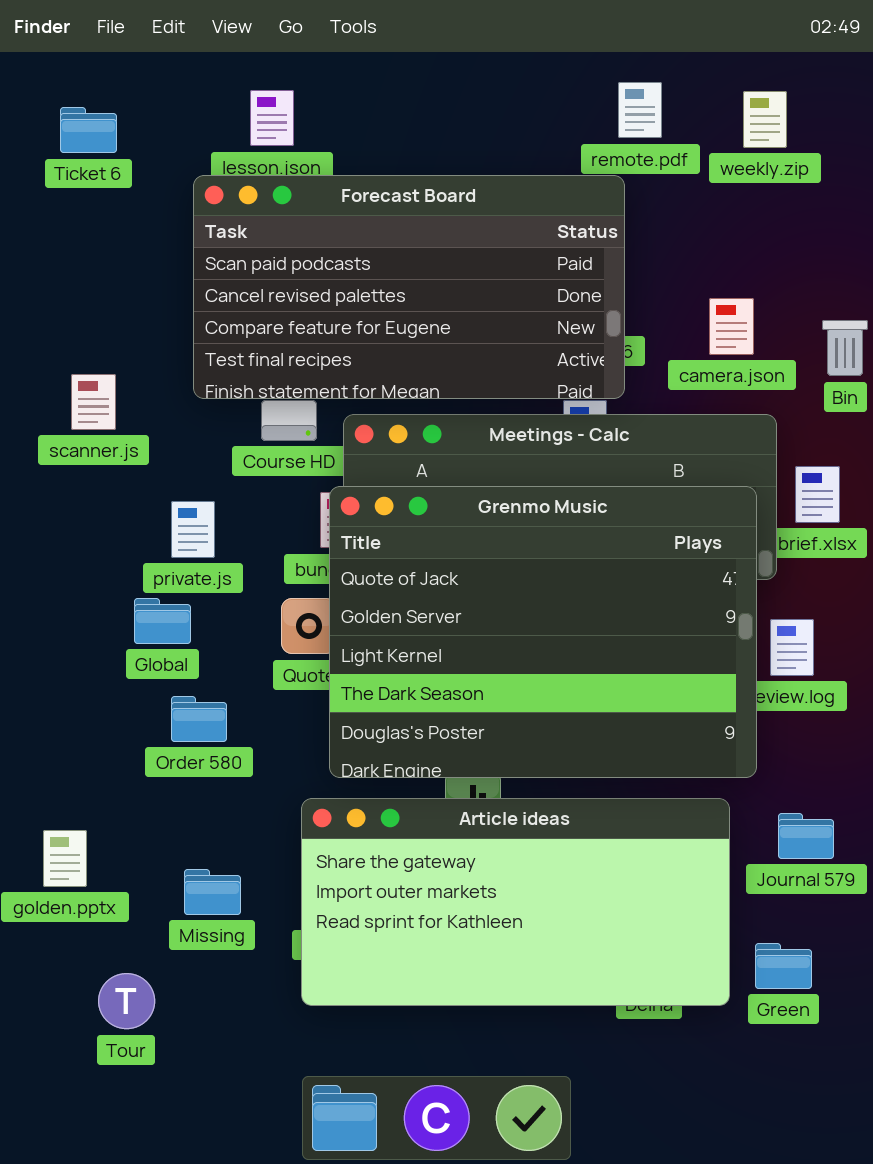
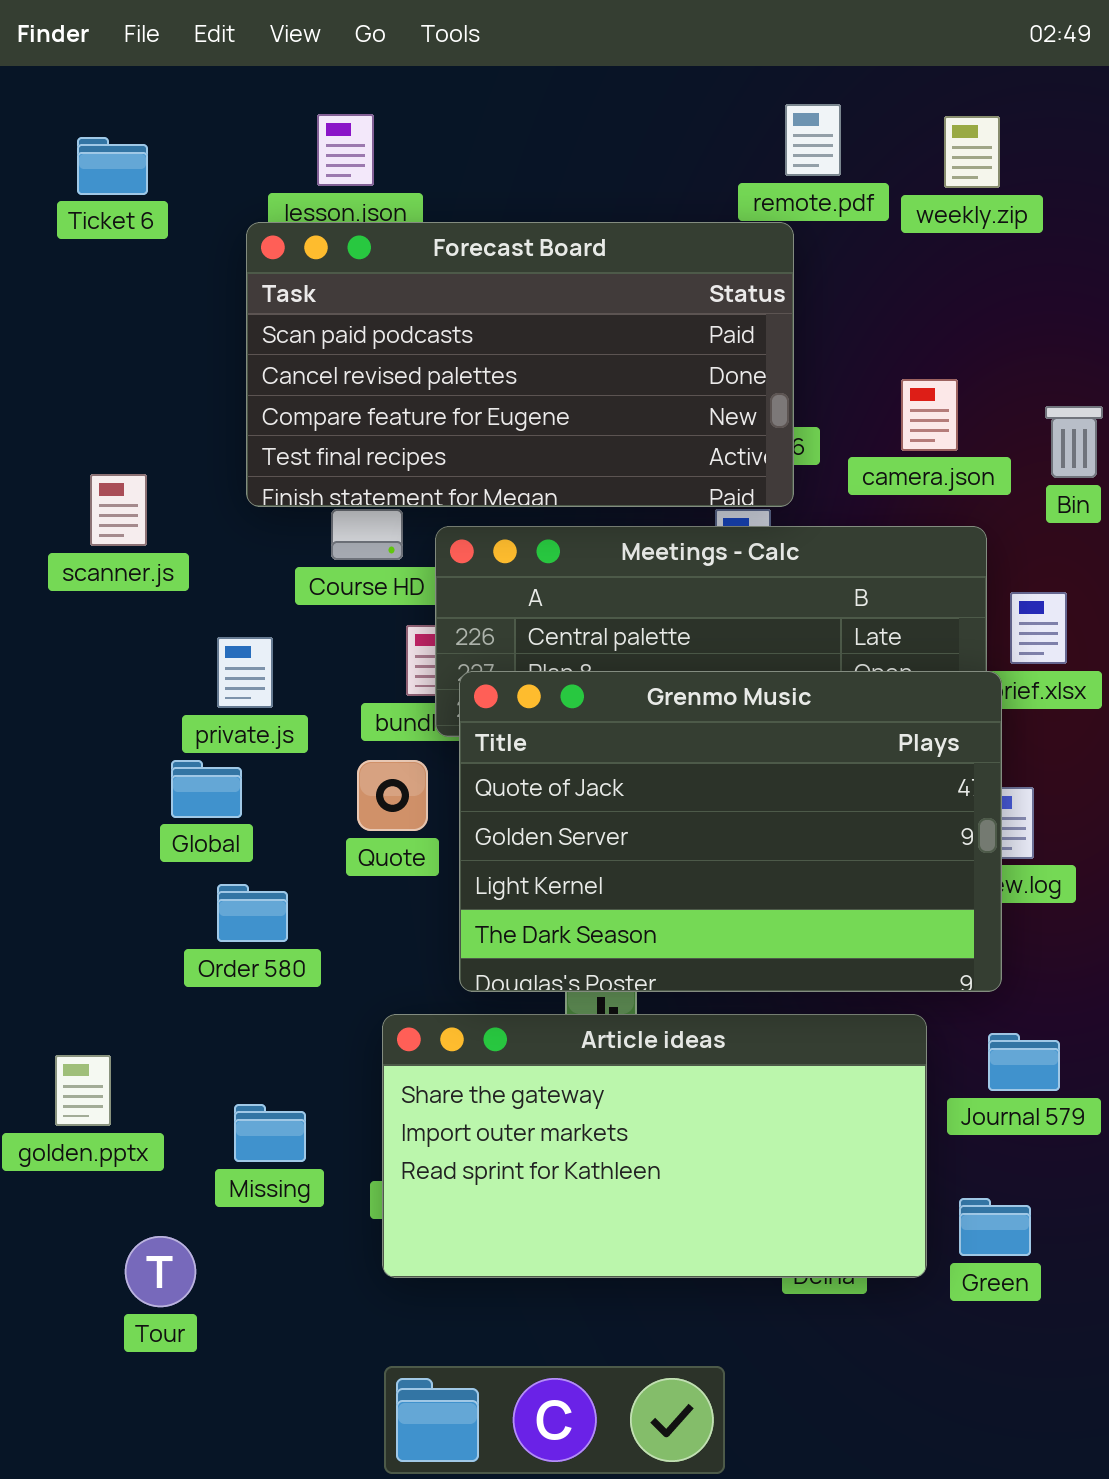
Grenmo Music: [329,486,757,778] -> [459,671,1002,992], moved, resized

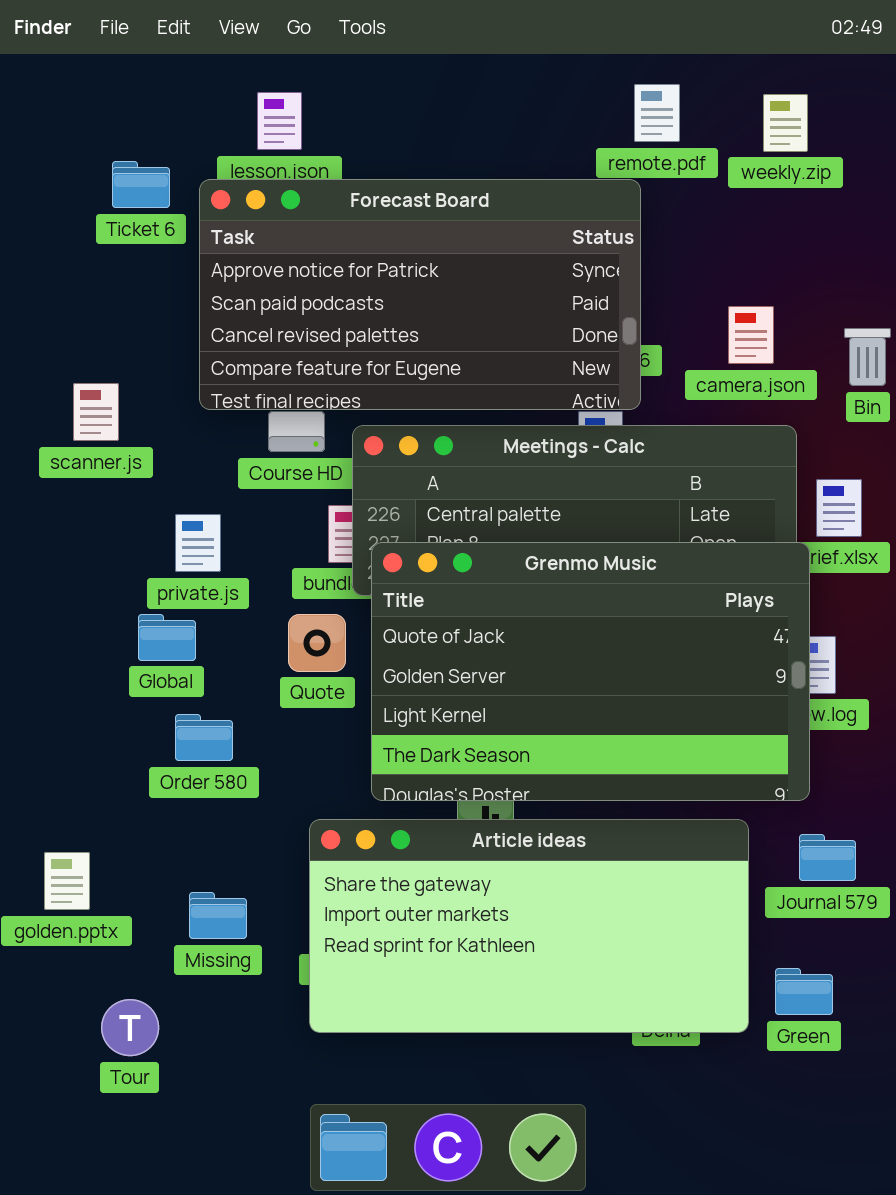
Ticket 6: [77,137,148,195] -> [112,161,170,208], moved
Forecast Board: [246,222,794,507] -> [199,179,641,410], scrolled up 1 row

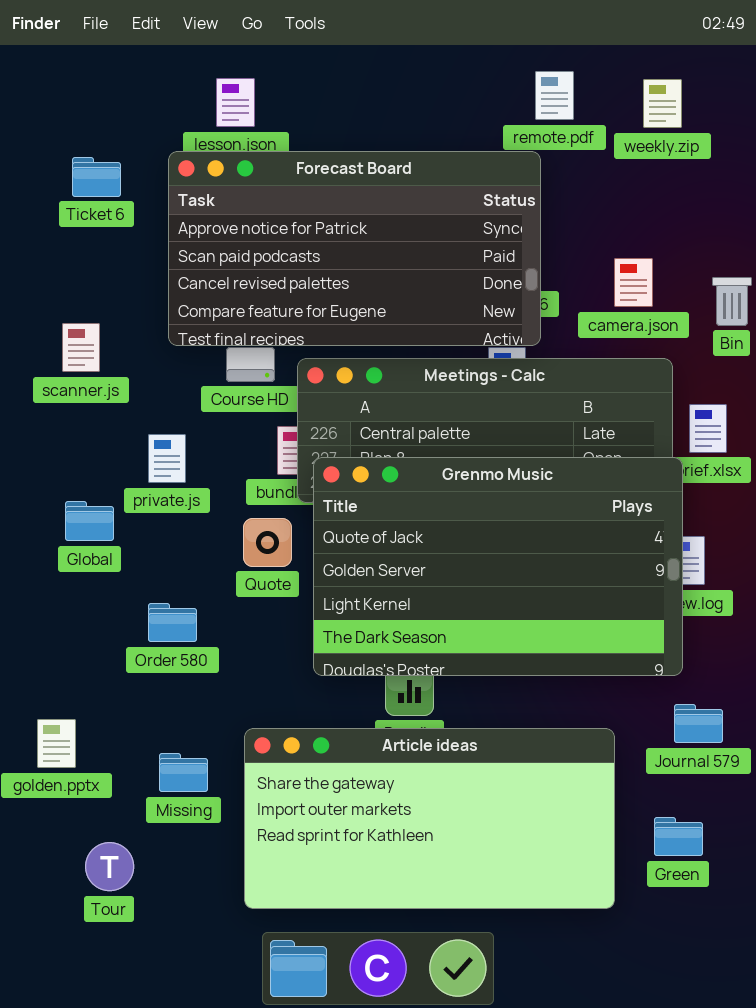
Ticket 6: [112,161,170,208] -> [72,157,121,197], moved
Global: [138,614,196,661] -> [65,501,114,541], moved
Article ideas: [309,819,749,1033] -> [244,728,615,909], moved

